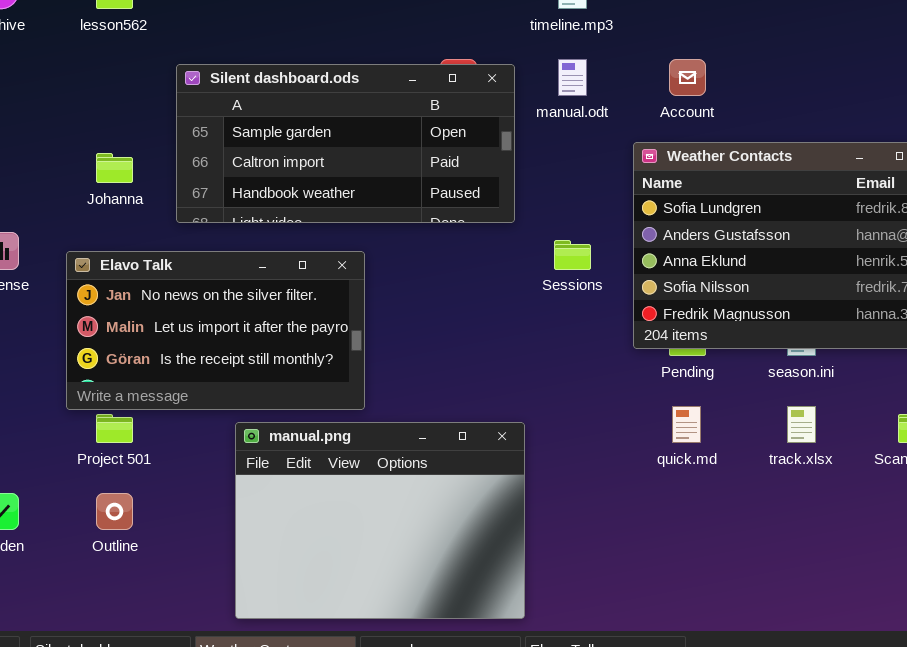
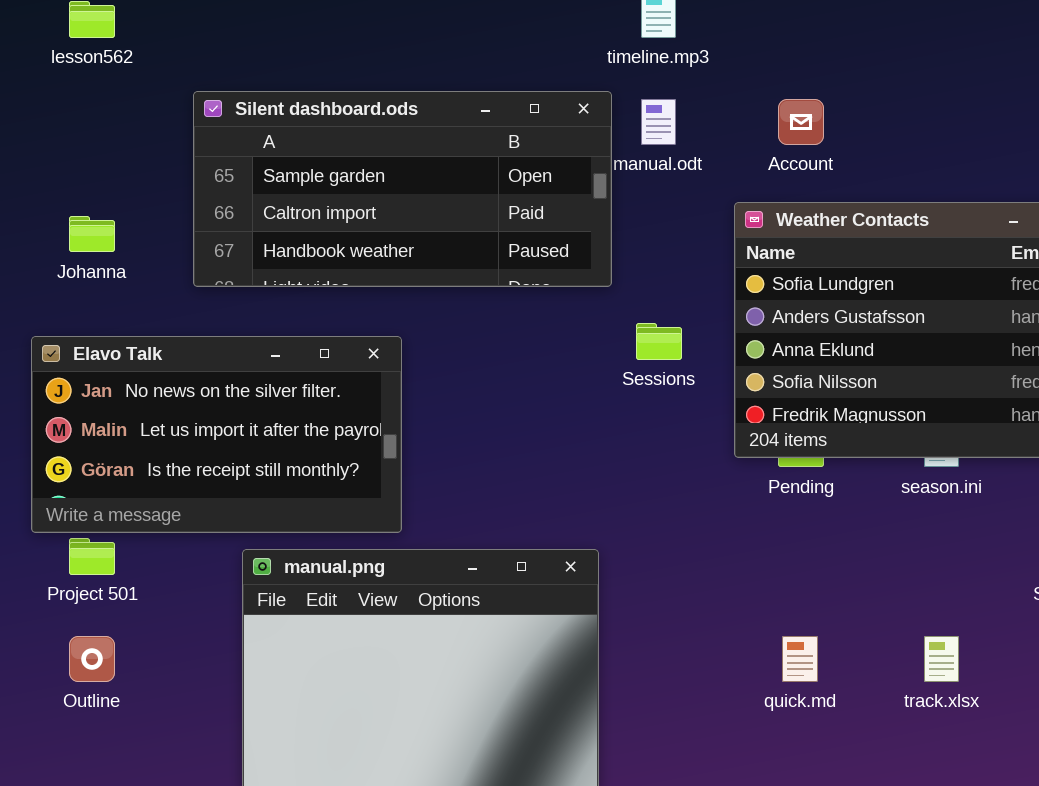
Silent dashboard.ods: [176,64,515,223] -> [193,91,612,287], moved
quick.md: [672,406,701,443] -> [782,636,818,682], moved
track.xlsx: [787,406,816,443] -> [924,636,959,682], moved

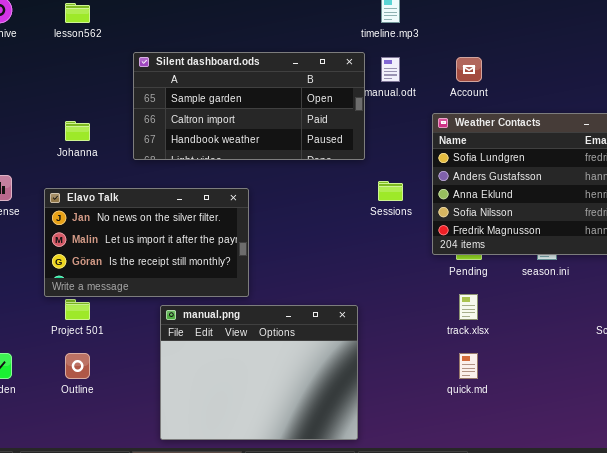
track.xlsx: [924,636,959,682] -> [459,294,478,320], moved

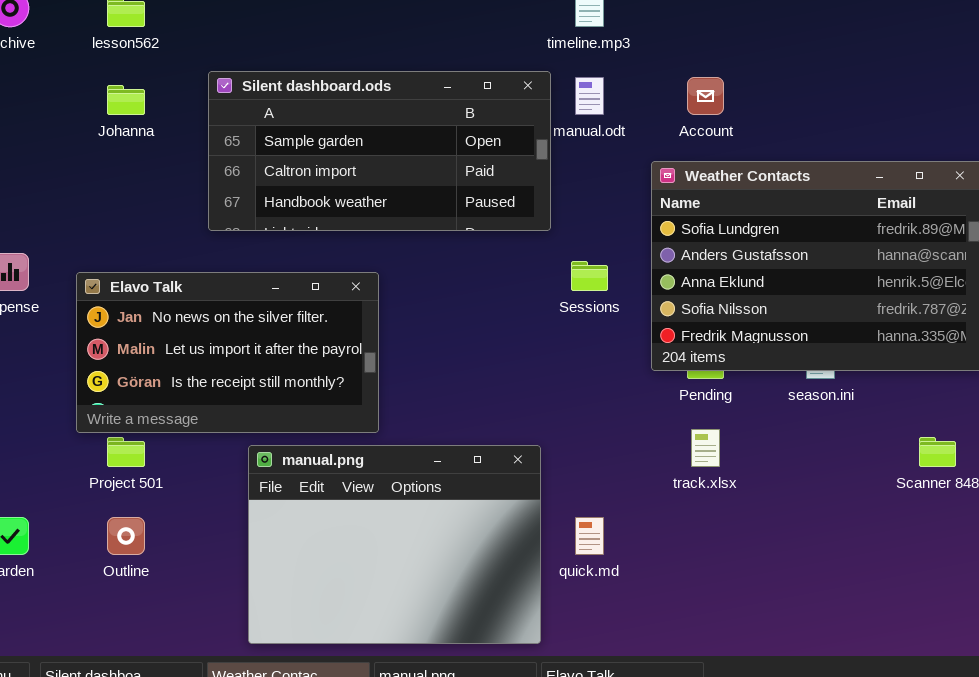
Johanna: [65,121,90,141] -> [107,85,145,115], moved
quick.md: [459,353,478,379] -> [575,517,604,555], moved

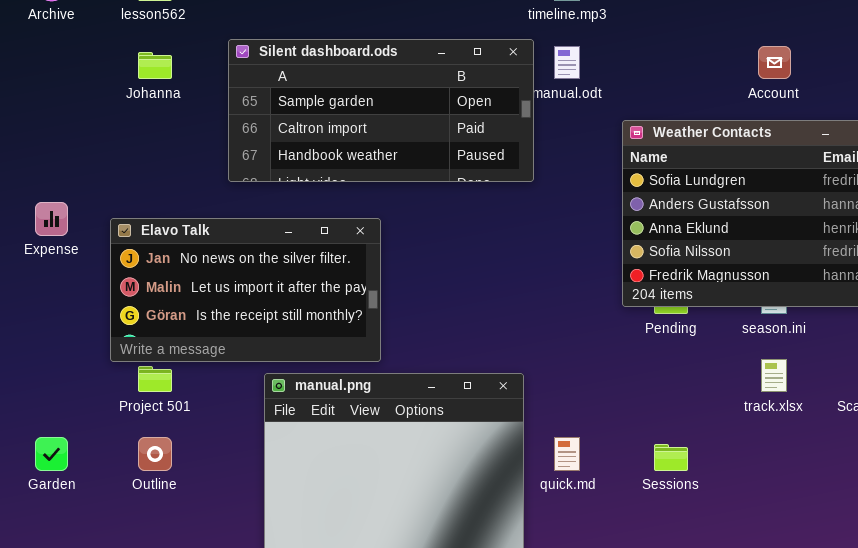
Account: [687,77,724,115] -> [758,46,791,79], moved
Sessions: [571,261,608,291] -> [654,444,688,471], moved
track.xlsx: [691,429,720,467] -> [761,359,787,392], moved

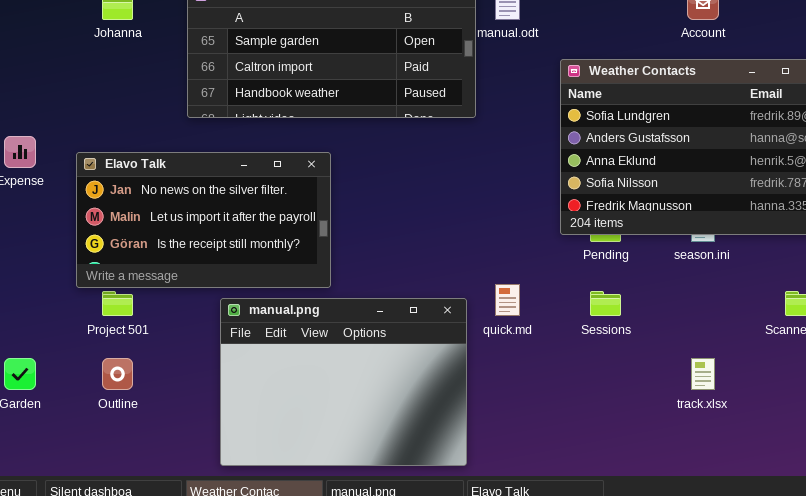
track.xlsx: [761,359,787,392] -> [691,358,715,390], moved
quick.md: [554,437,580,471] -> [495,284,520,316], moved
Sessions: [654,444,688,471] -> [590,291,621,316], moved

